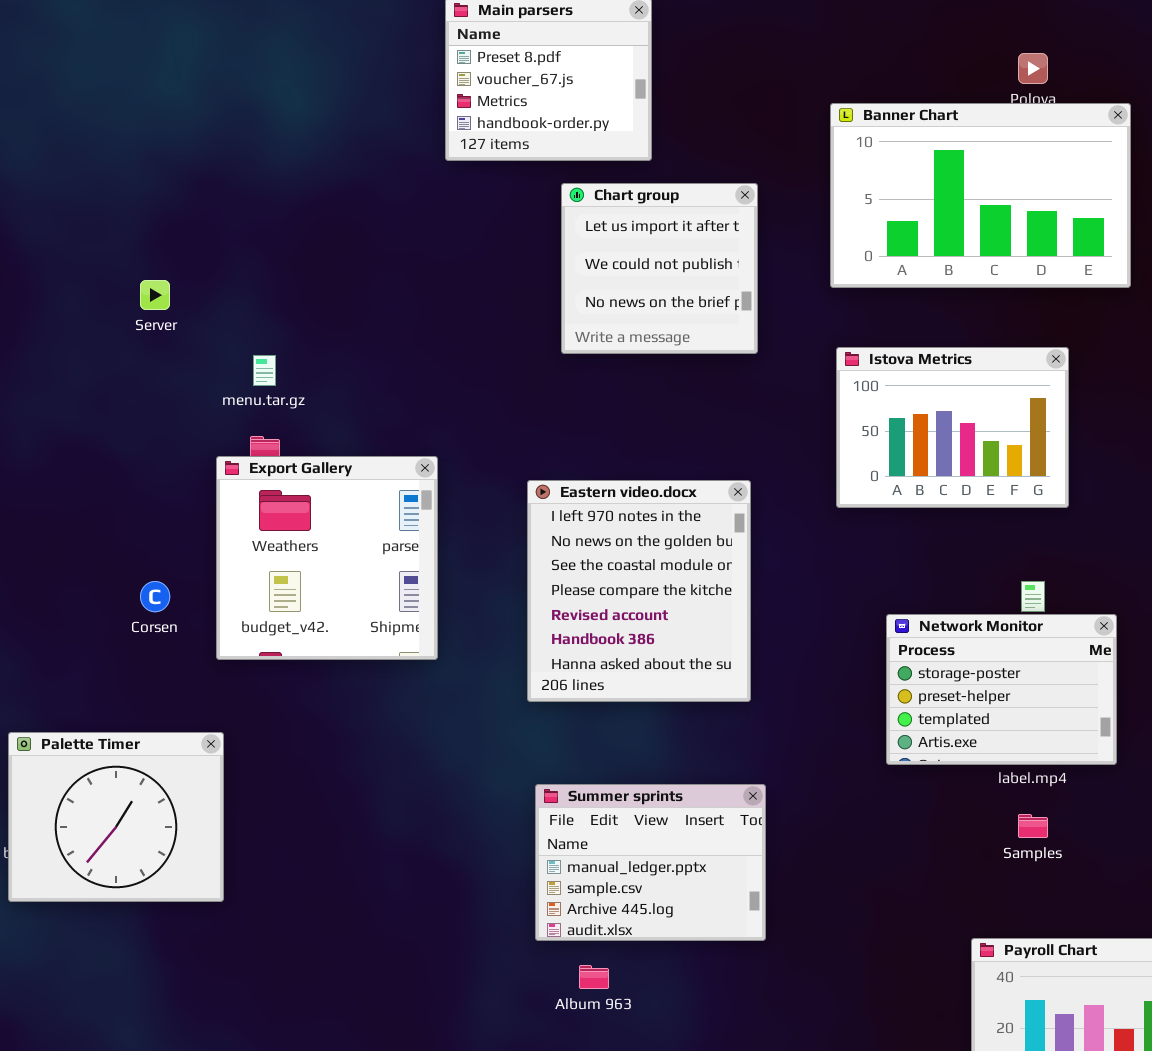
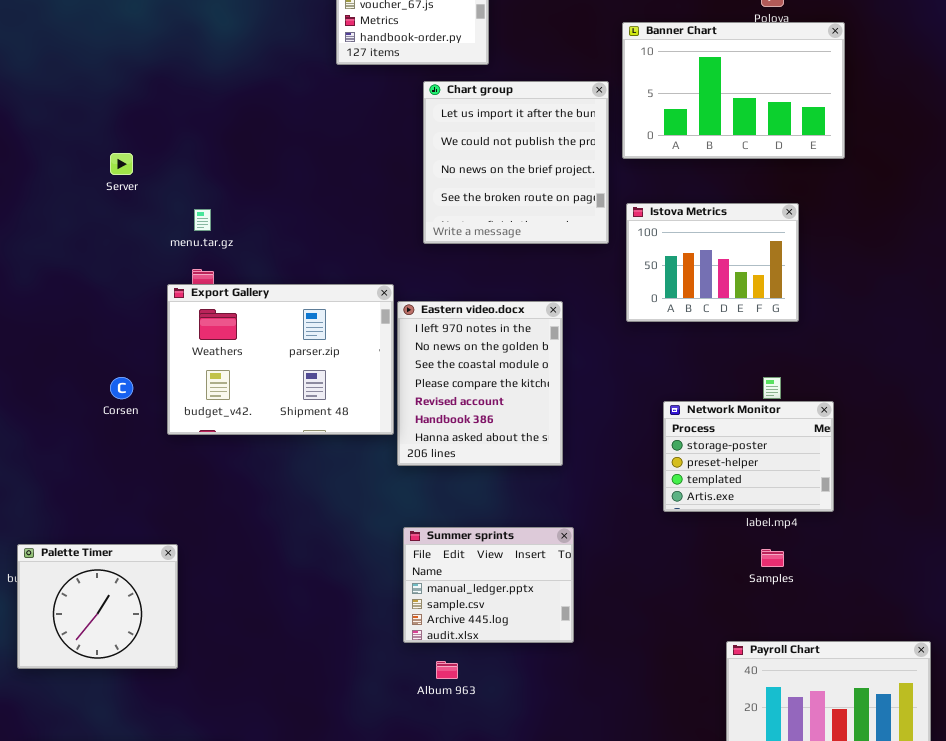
Chart group: [561,183,758,354] -> [423,81,609,244], resized
Export Gallery: [216,456,438,660] -> [167,284,394,435], resized
Palette Timer: [8,732,224,902] -> [17,544,178,669], moved

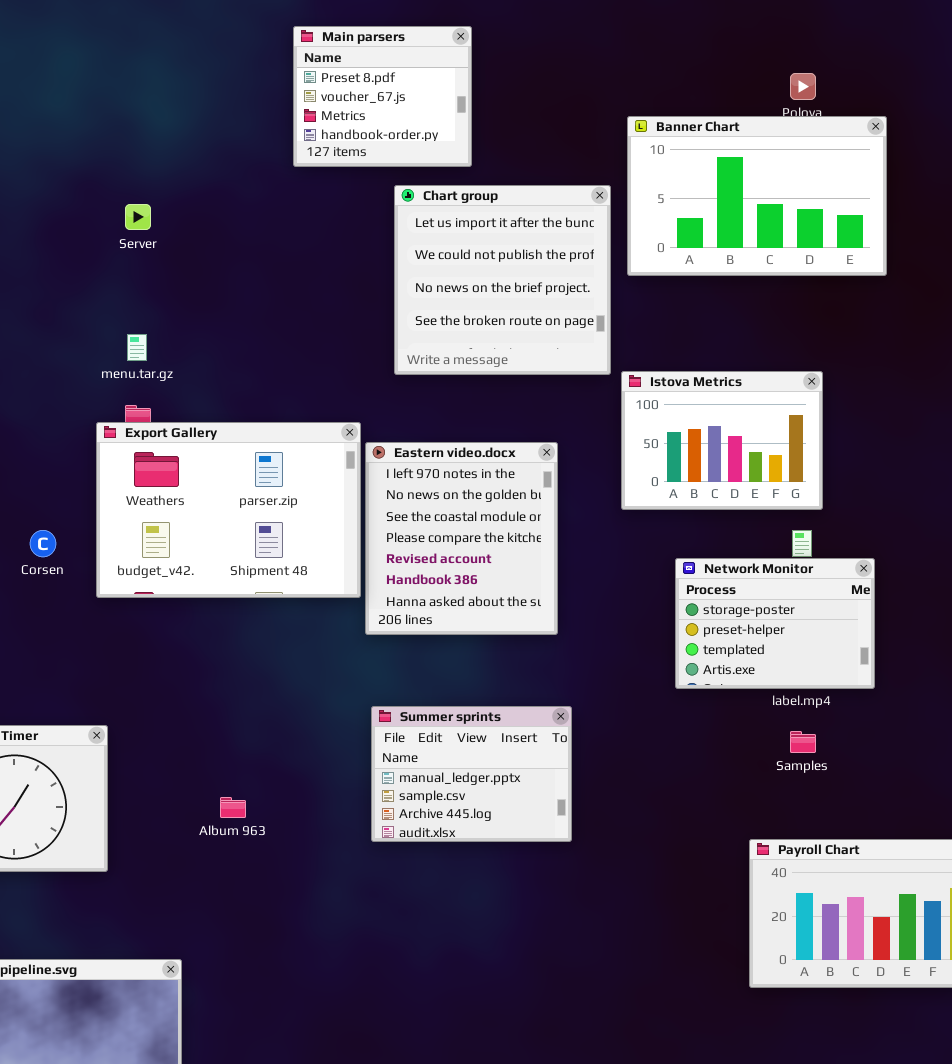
Server: [110,153,133,175] -> [125,204,151,230], moved
Istova Metrics: [626,203,799,322] -> [621,371,823,510], moved
Album 963: [436,661,458,679] -> [220,797,246,818], moved

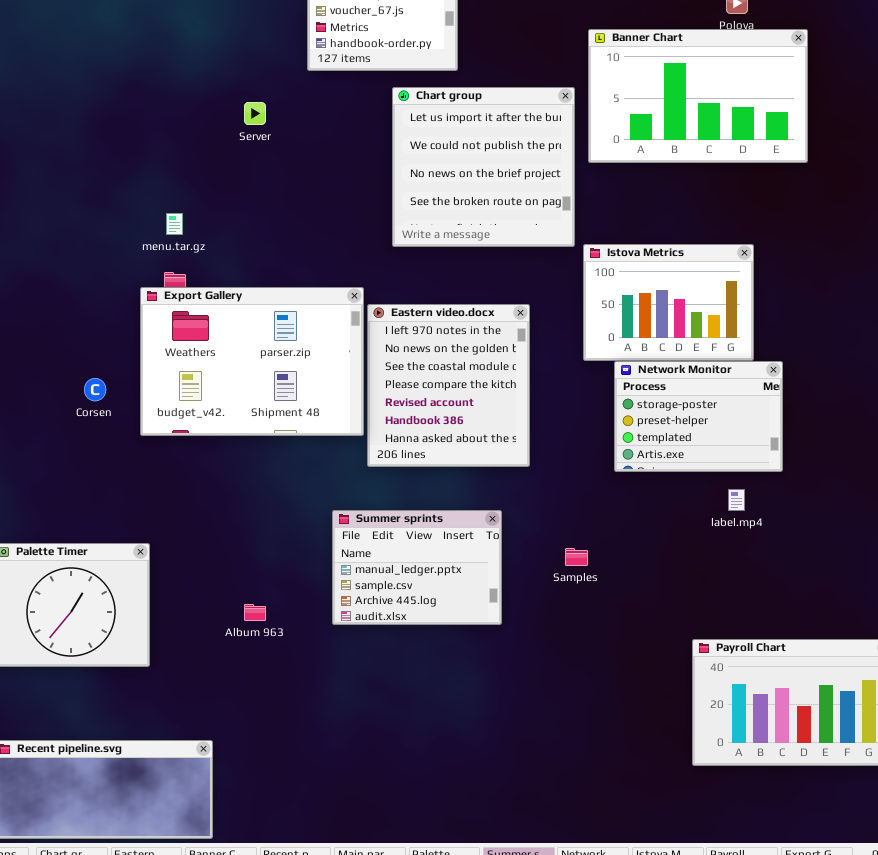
Server: [125,204,151,230] -> [244,102,266,125], moved
Network Monitor: [675,558,875,689] -> [614,361,783,472], moved
Summer sprints: [371,706,572,842] -> [332,510,502,625], moved
Samples: [790,731,816,753] -> [565,548,588,566], moved

